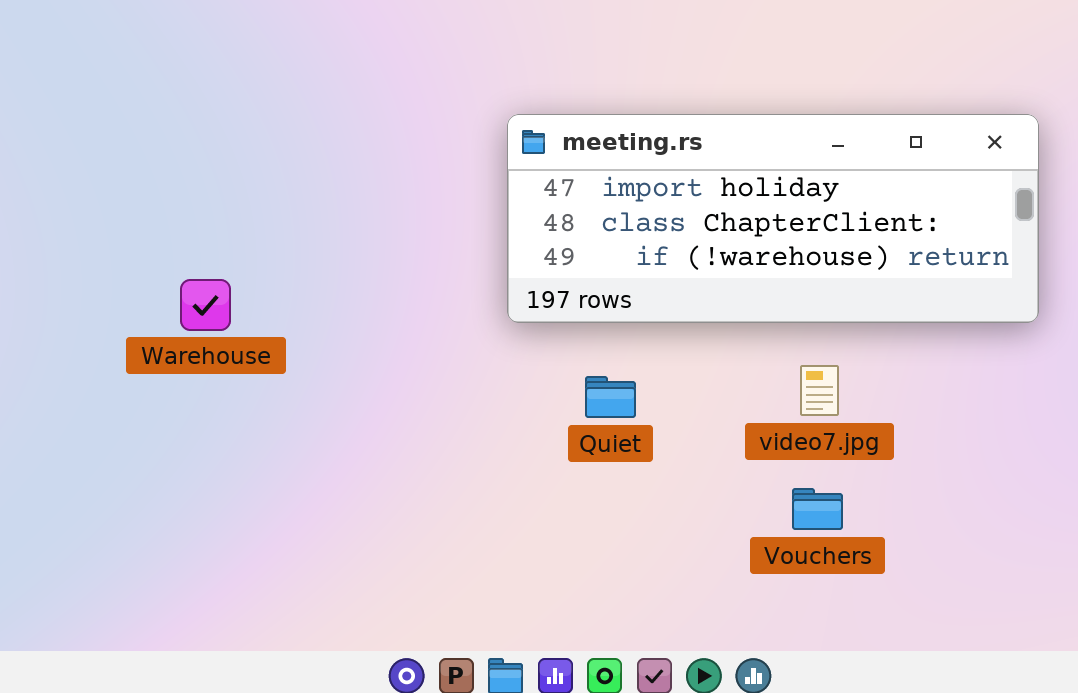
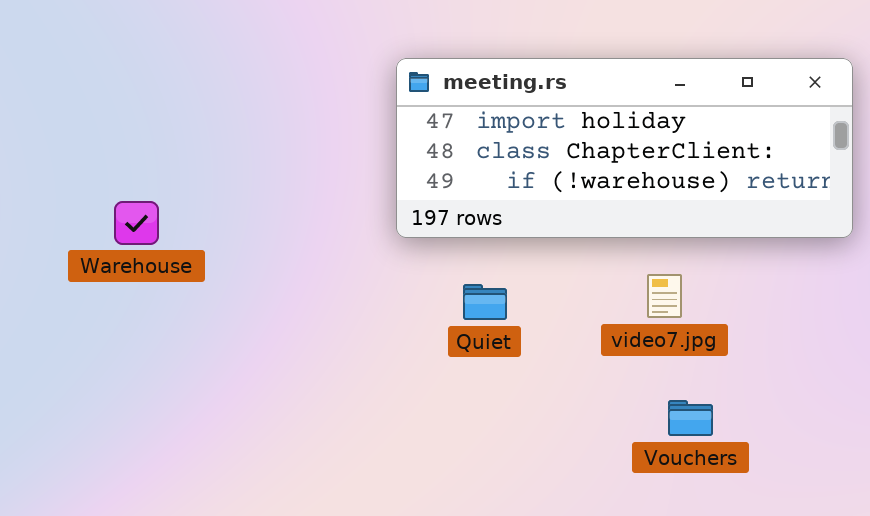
Vouchers: [792,488,843,530] -> [668,400,713,436], moved

